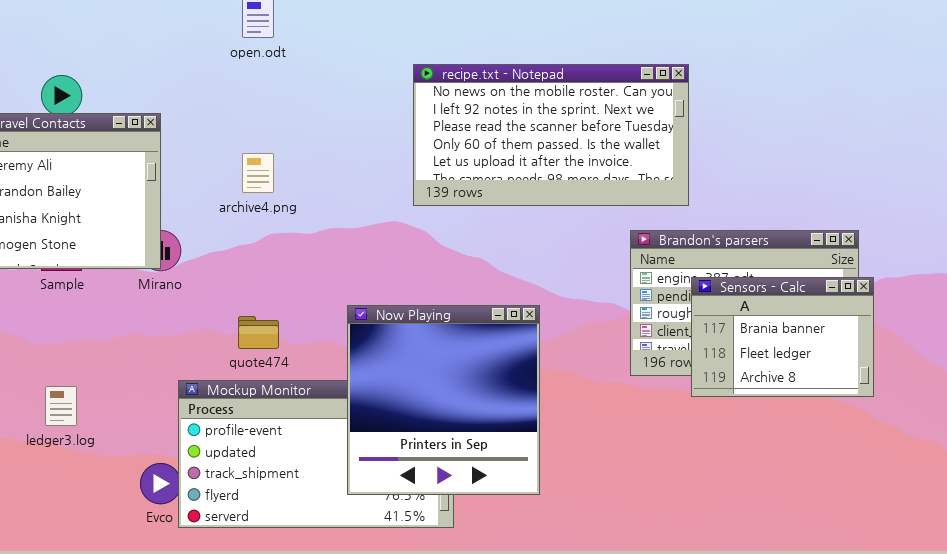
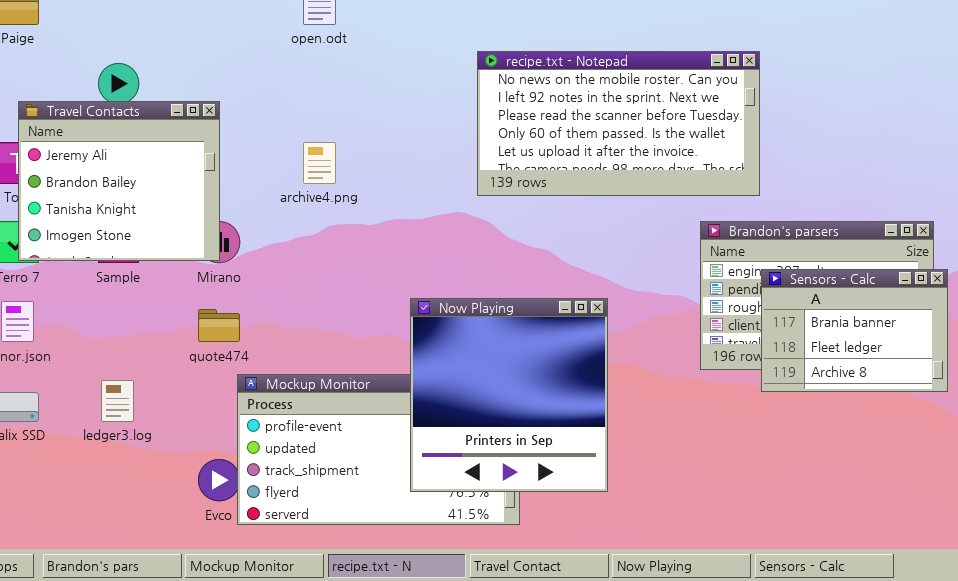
quote474: [238,316,279,349] -> [198,309,240,342], moved

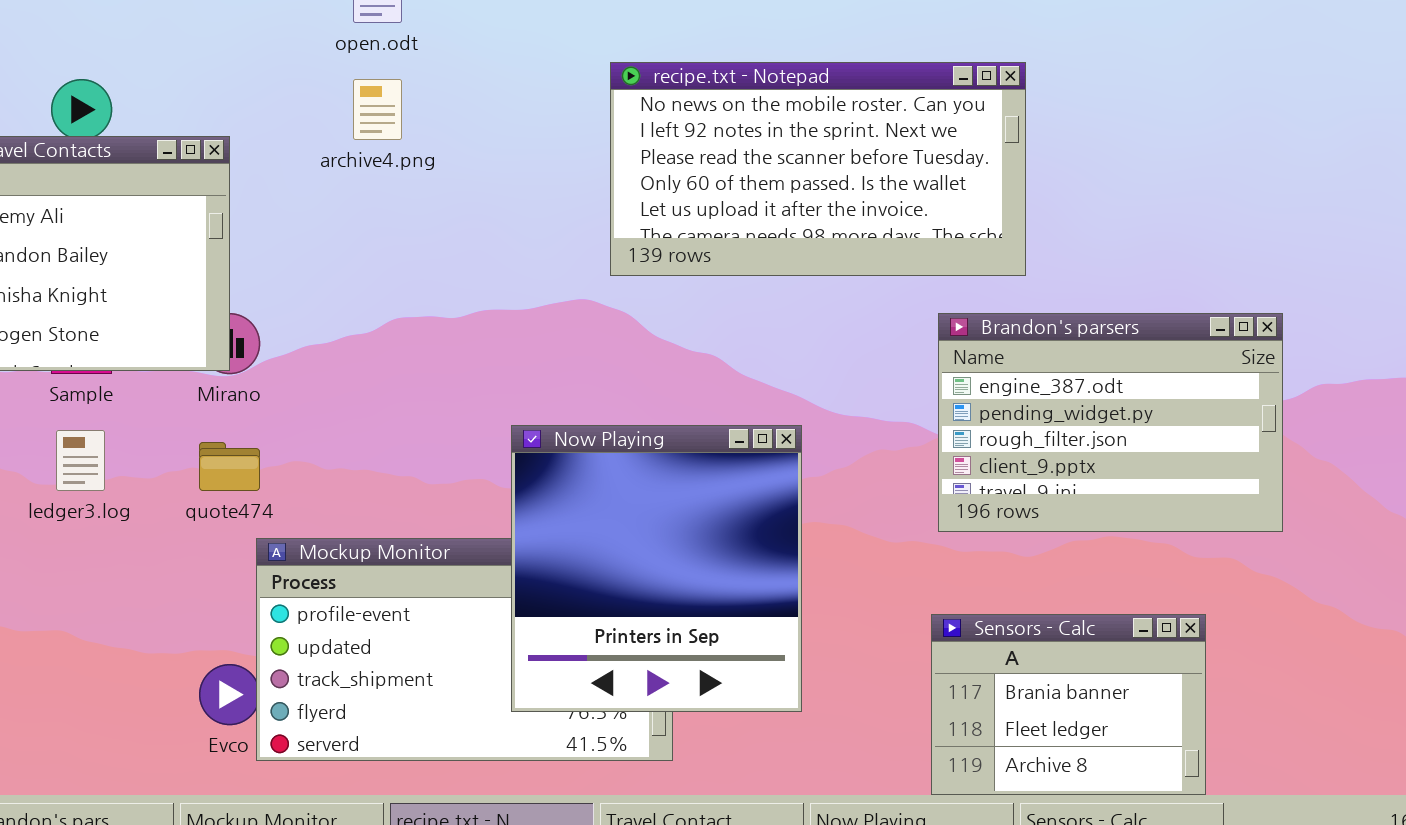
archive4.png: [303,142,336,184] -> [353,79,402,140], moved
Sensors - Calc: [761,269,948,392] -> [931,614,1206,795], moved
ledger3.log: [101,380,134,422] -> [56,430,105,491], moved

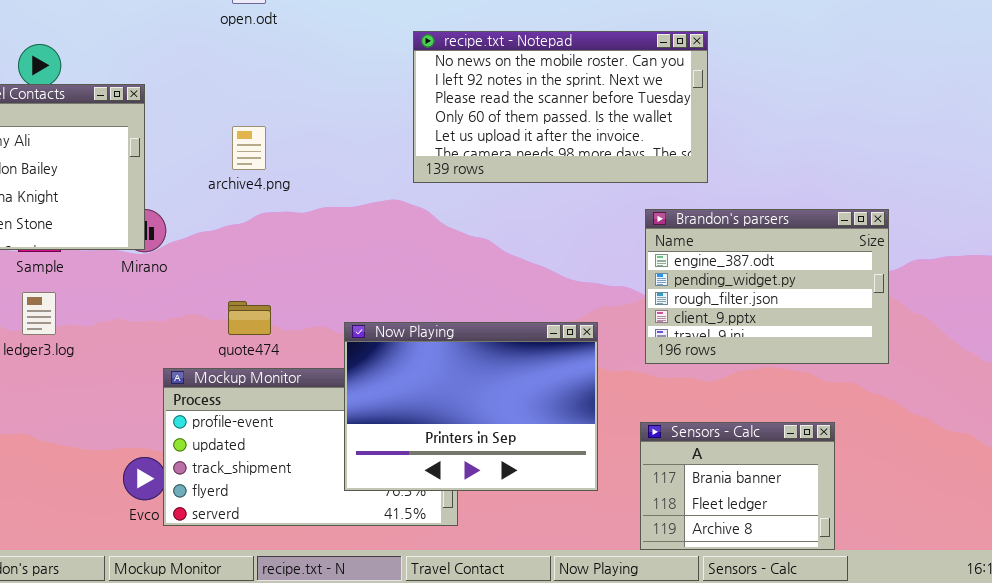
archive4.png: [353,79,402,140] -> [232,126,266,170], moved
Now Playing: [511,425,802,712] -> [344,322,598,491], resized
quote474: [199,442,260,491] -> [228,301,271,335], moved

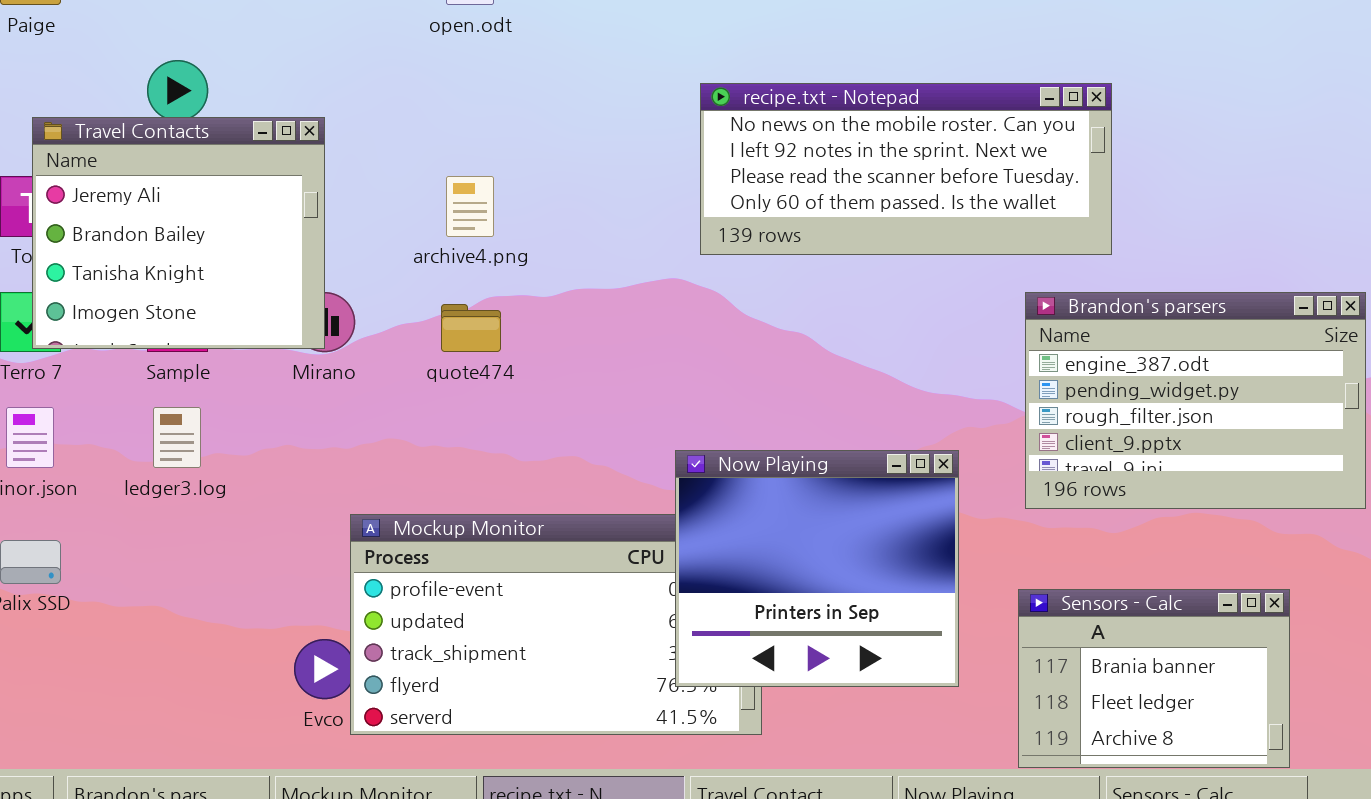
recipe.txt - Notepad: [413,31,708,183] -> [700,83,1112,255], resized
quote474: [228,301,271,335] -> [441,304,501,352], moved
Now Playing: [344,322,598,491] -> [675,450,959,687], resized

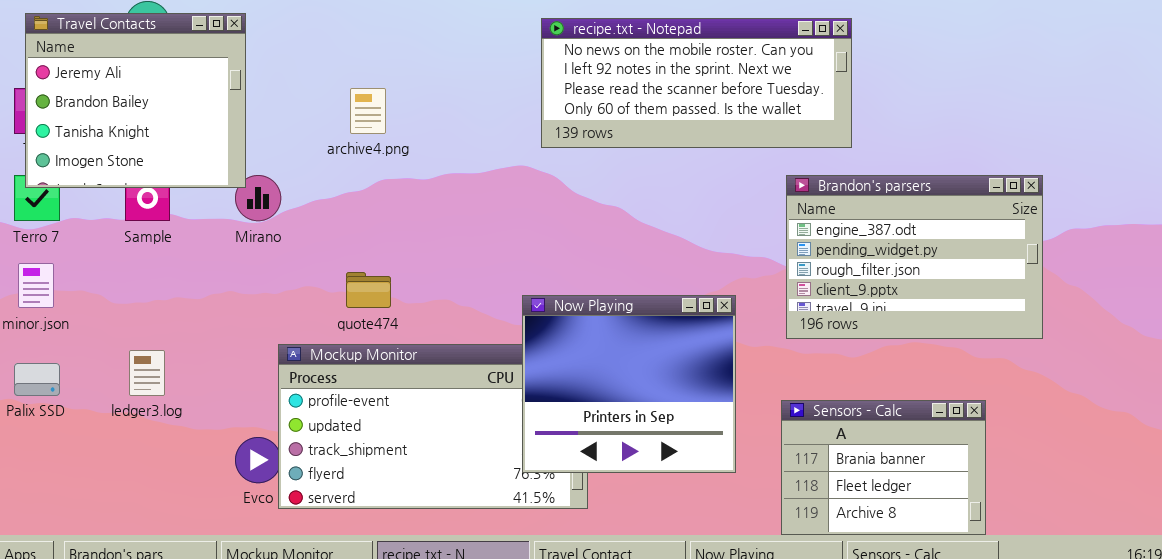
Travel Contacts: [32,117,325,349] -> [25,13,246,188], moved
quote474: [441,304,501,352] -> [346,272,391,308], moved
ledger3.log: [153,407,201,468] -> [129,350,165,396], moved

